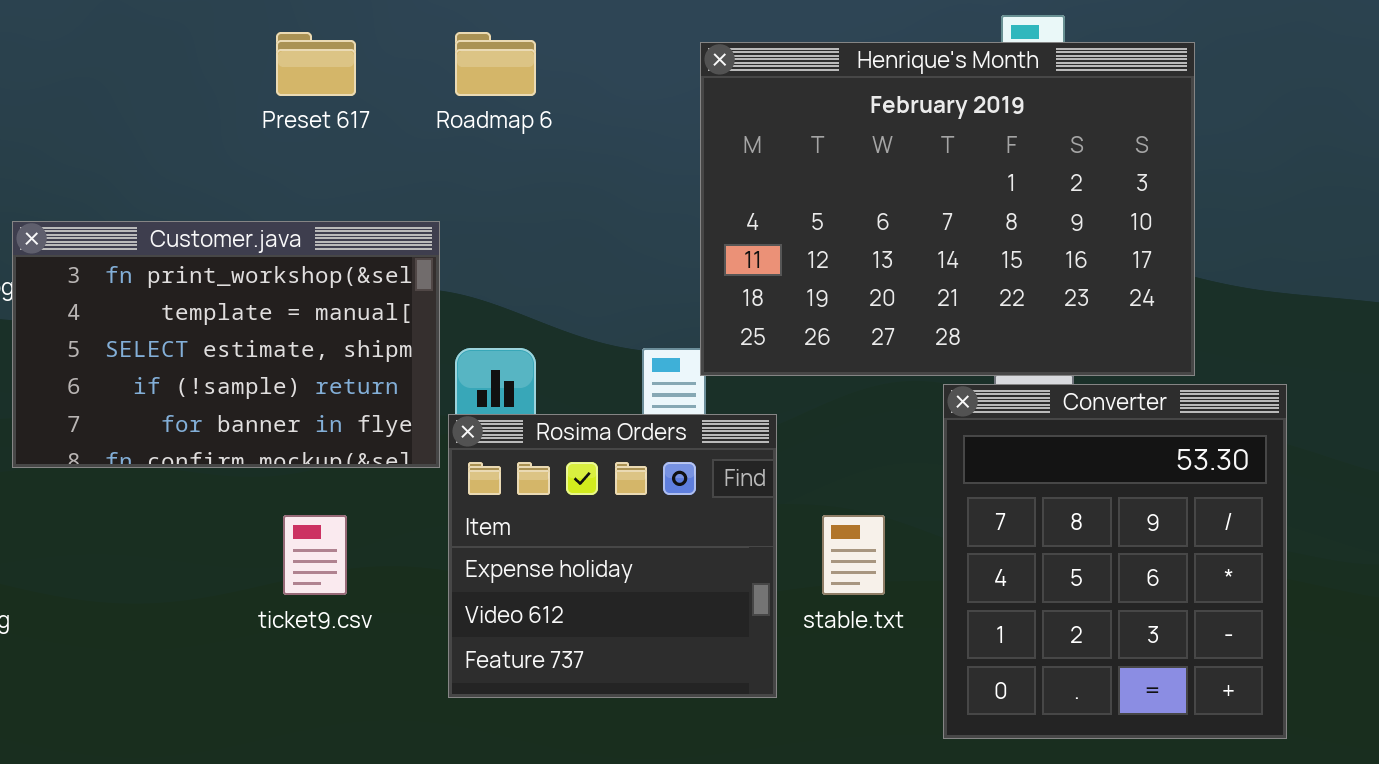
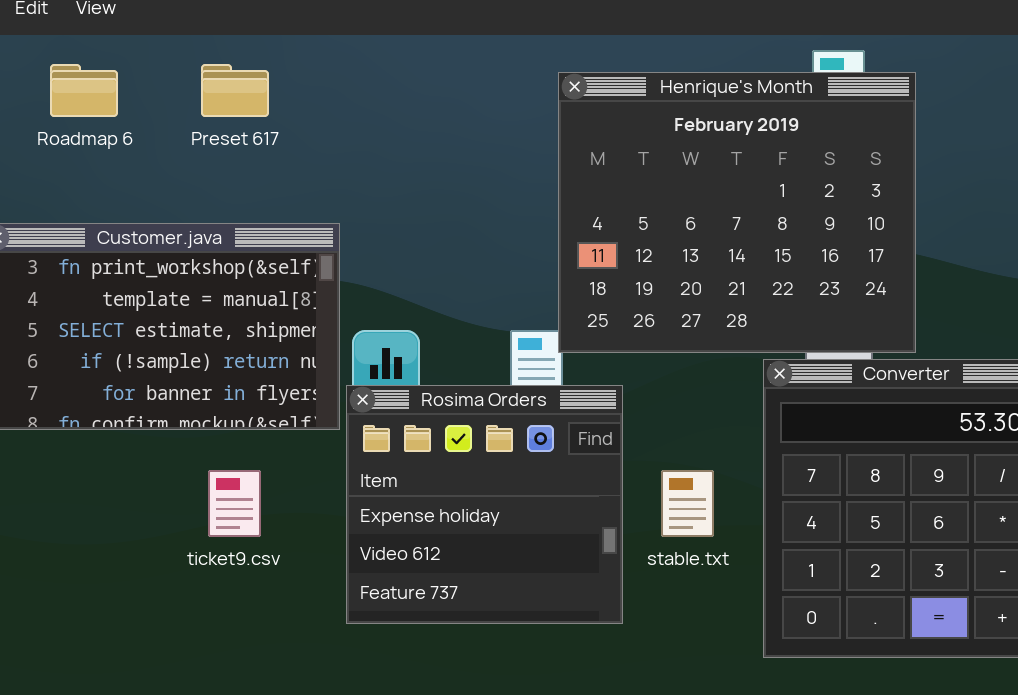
Roadmap 6: [455,32,536,96] -> [50,64,118,117], moved
Henrique's Month: [700,42,1195,376] -> [558,72,916,353], resized

